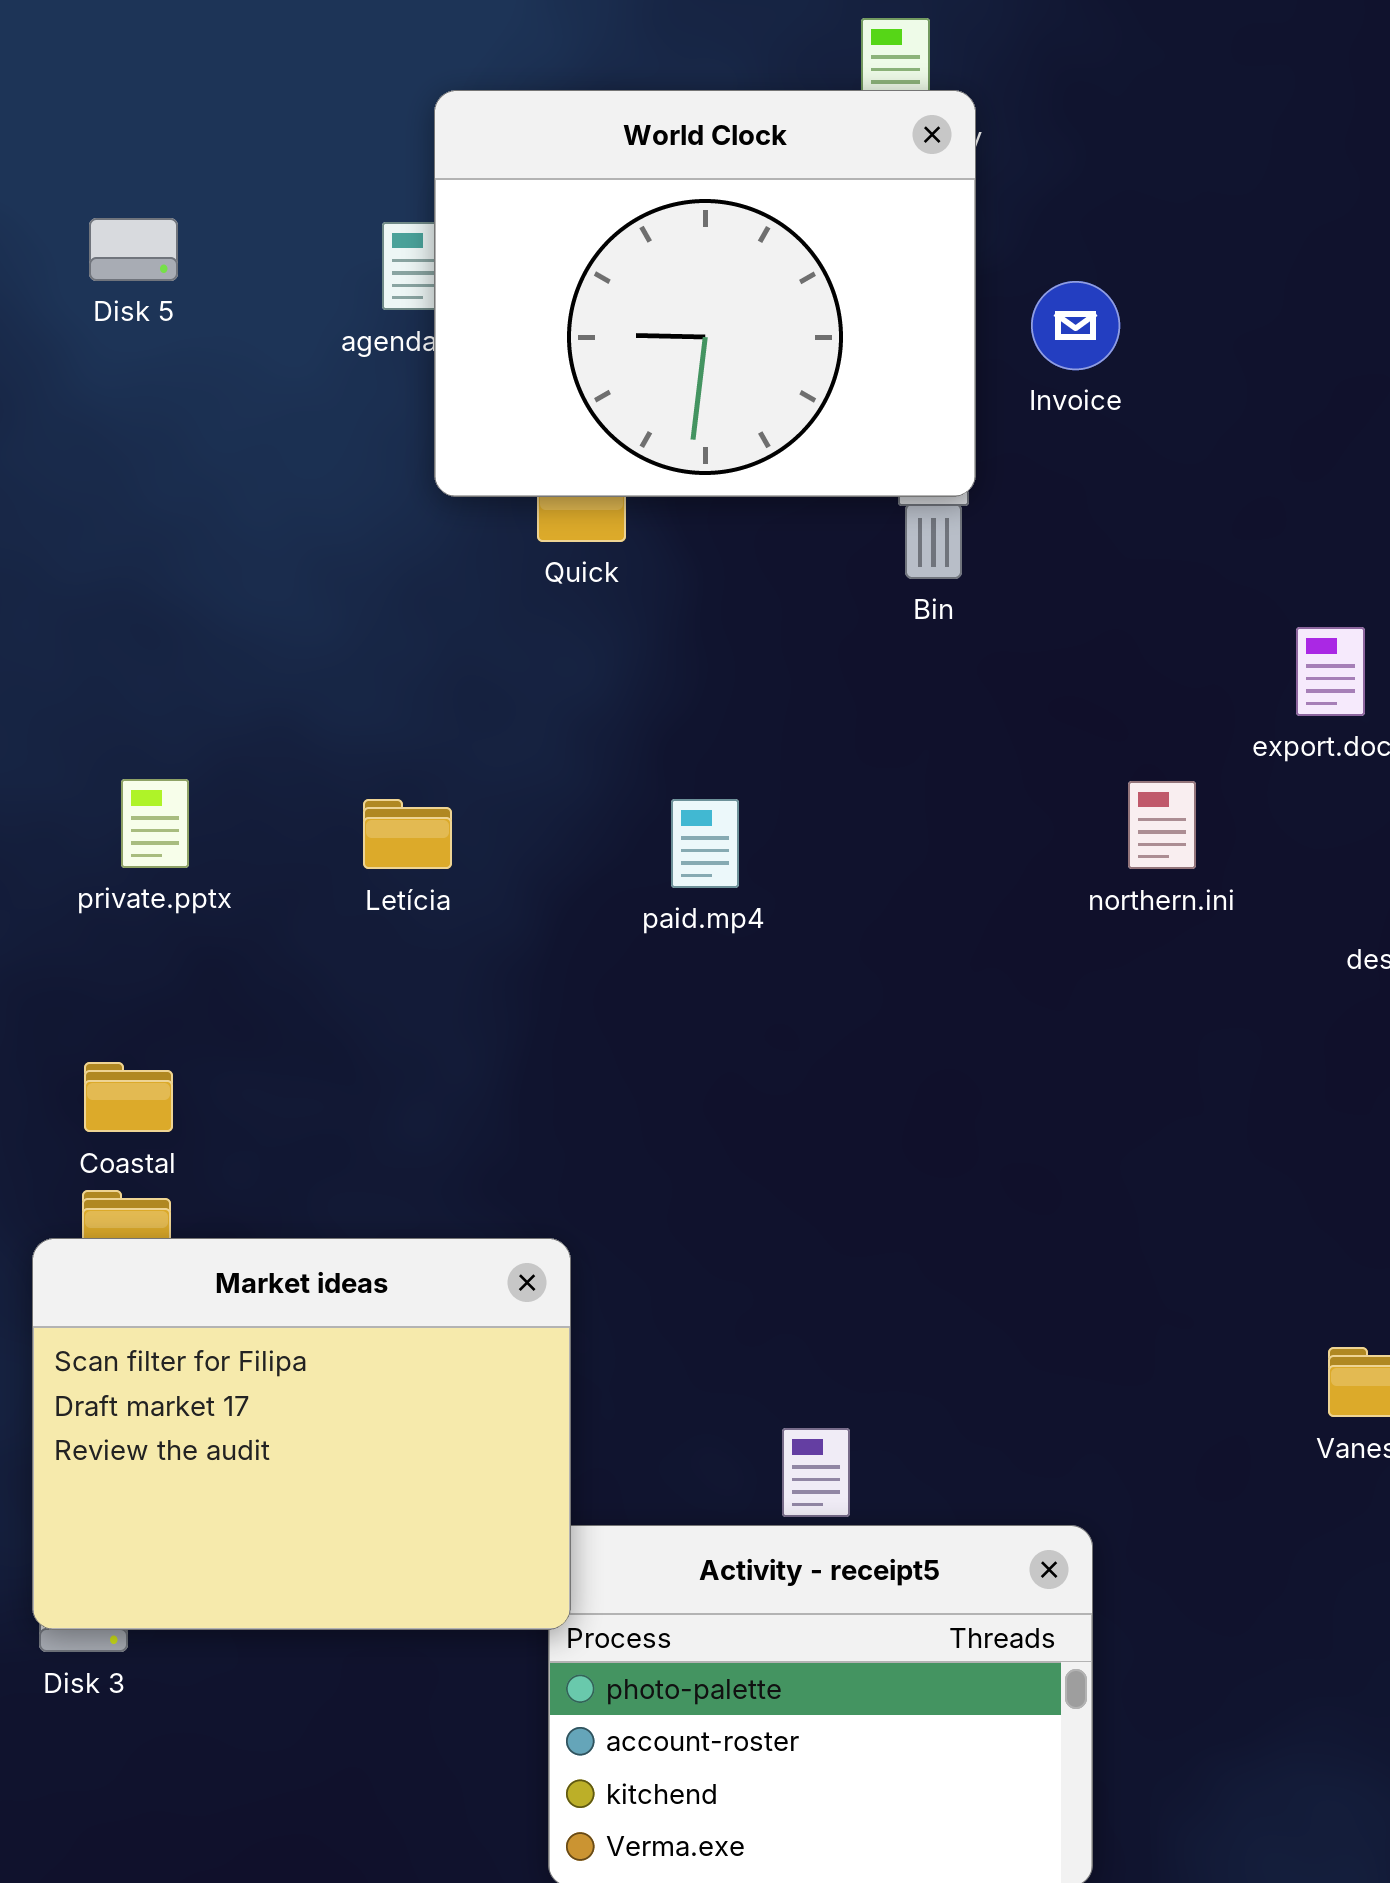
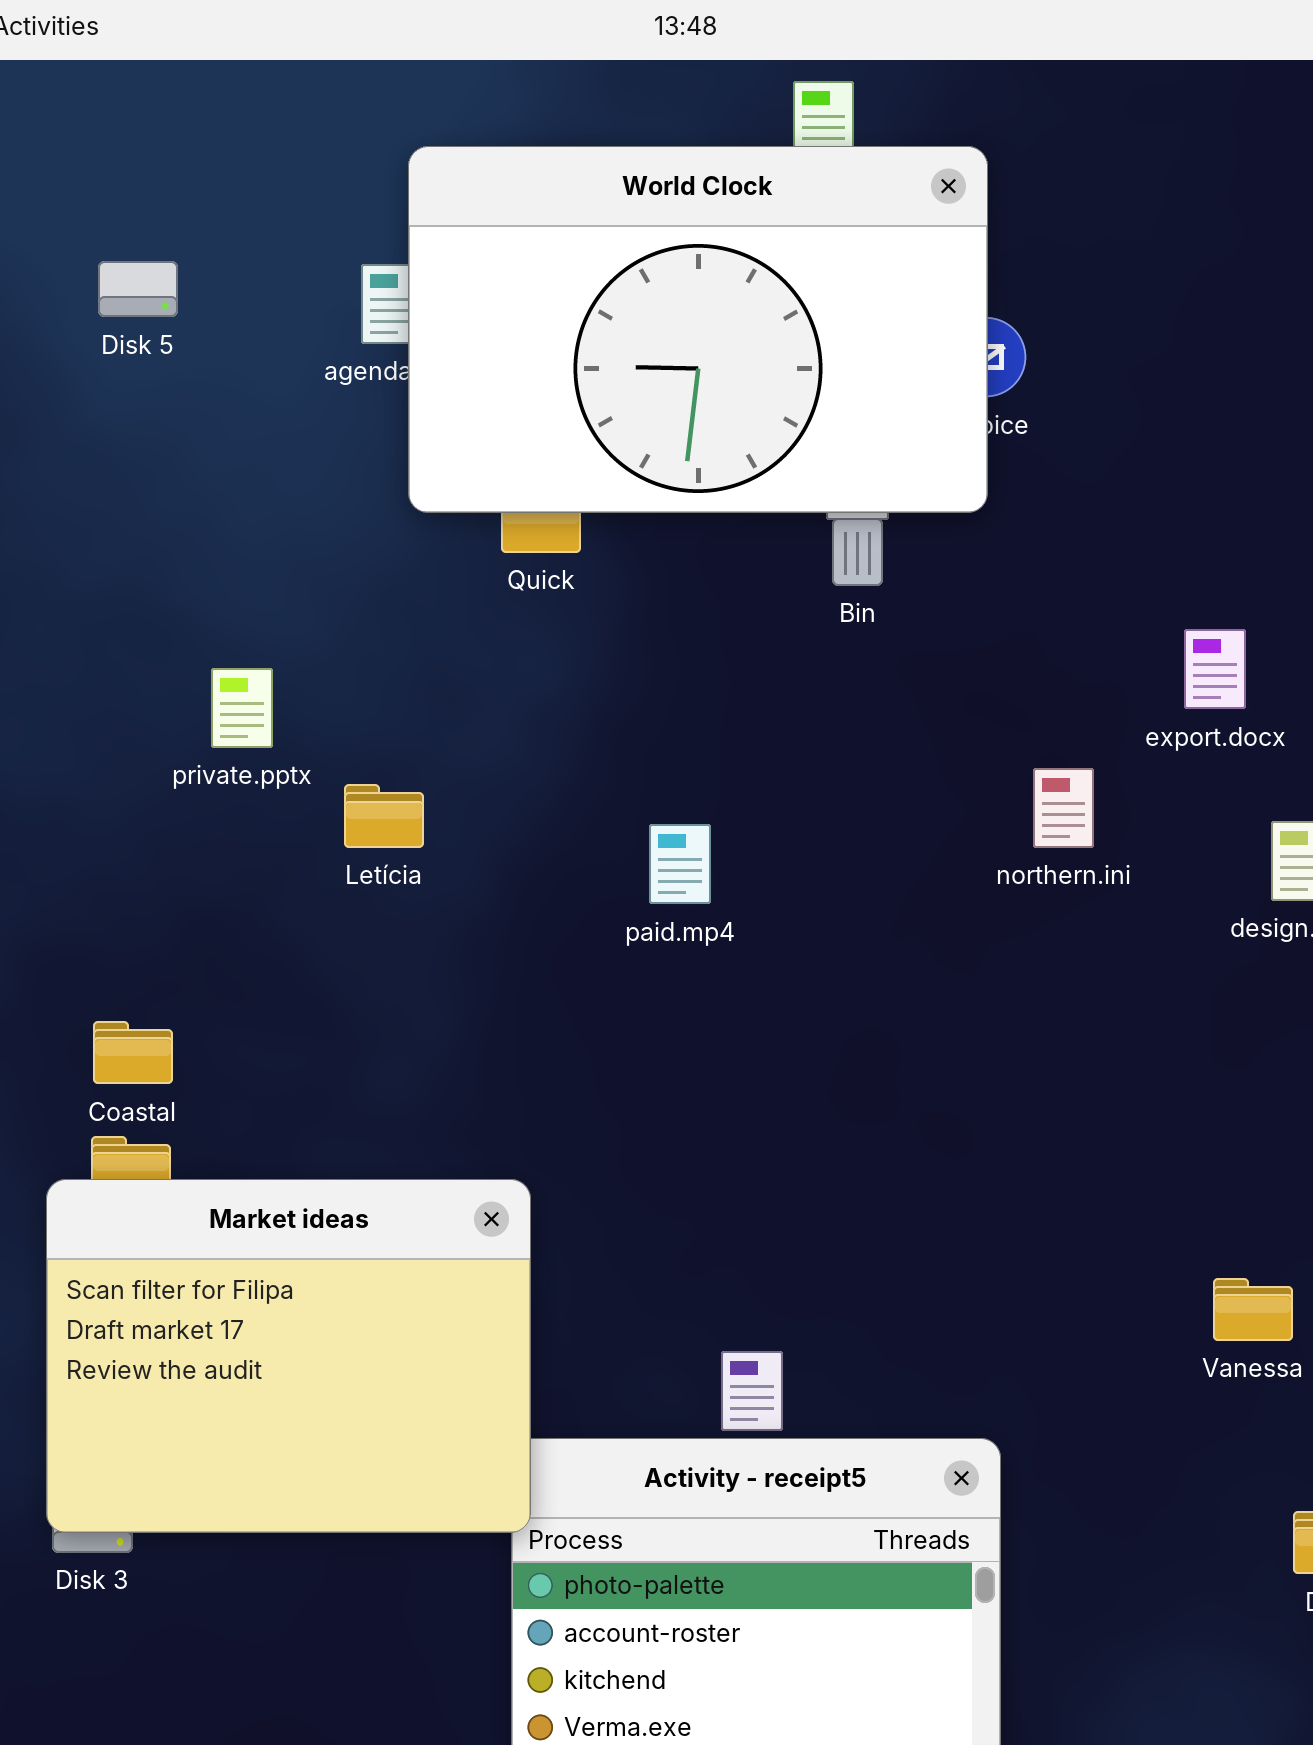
World Clock: [434,90,976,497] -> [408,146,988,513], resized
private.pptx: [121,779,189,868] -> [211,668,273,748], moved
paid.mp4: [671,799,739,888] -> [649,824,711,904], moved

